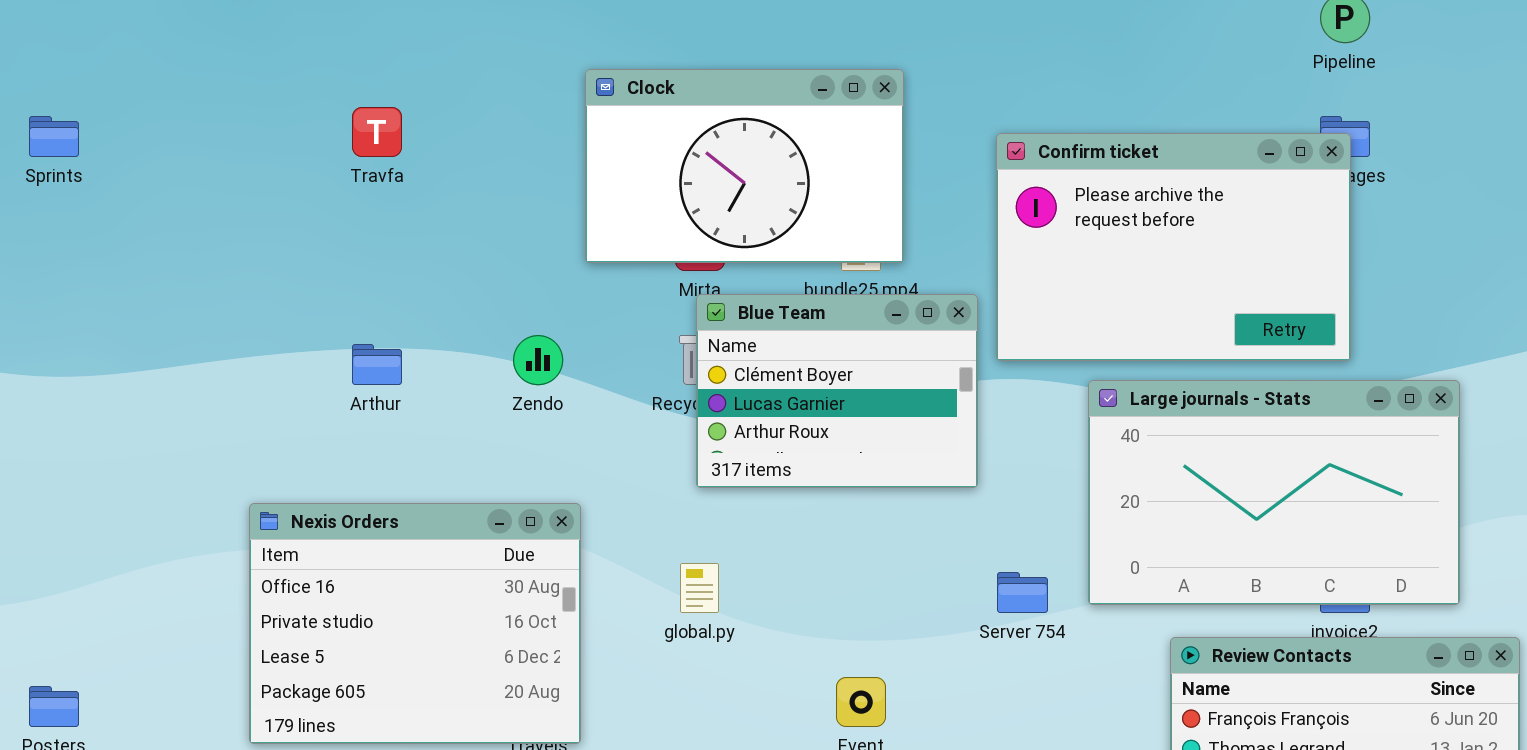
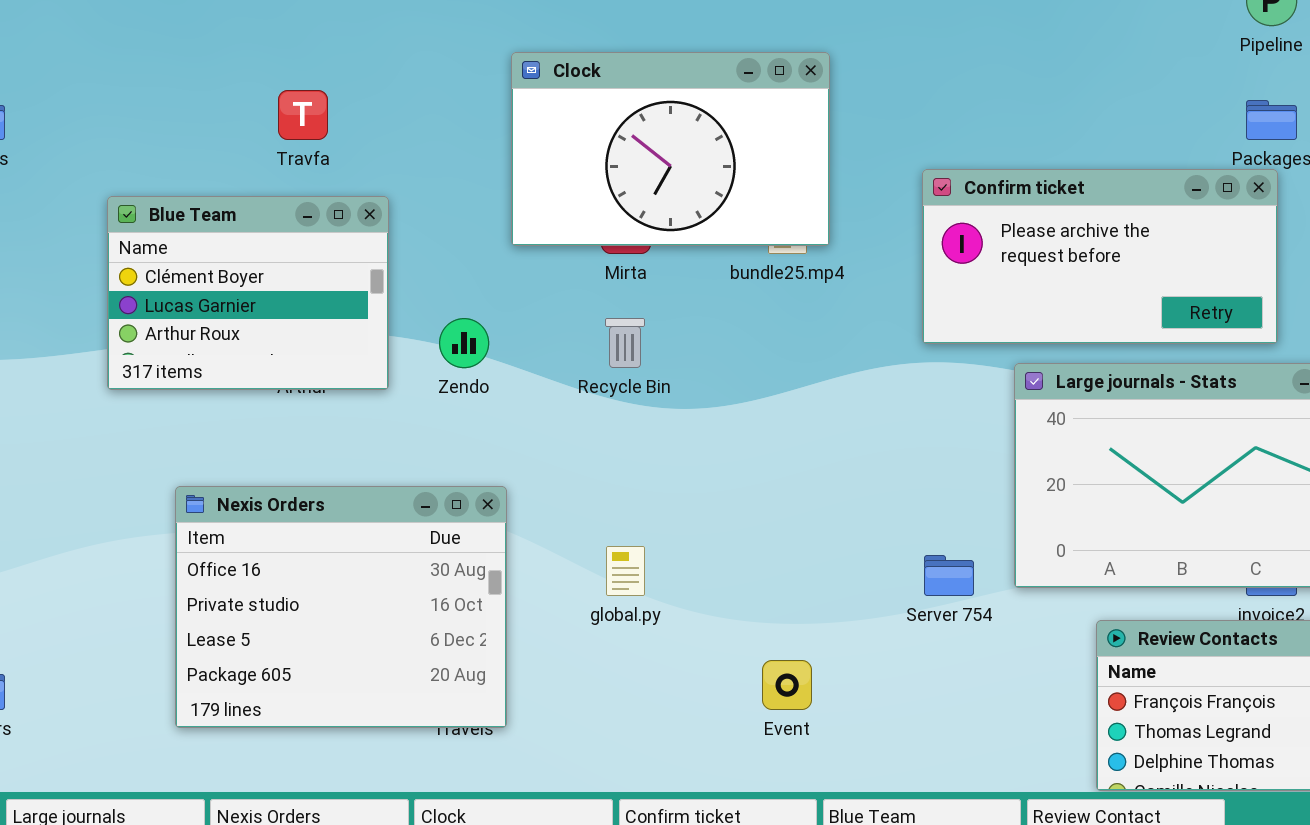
Confirm ticket: [996,133,1351,361] -> [922,169,1278,344], resized
Blue Team: [696,294,978,488] -> [107,196,389,390], moved

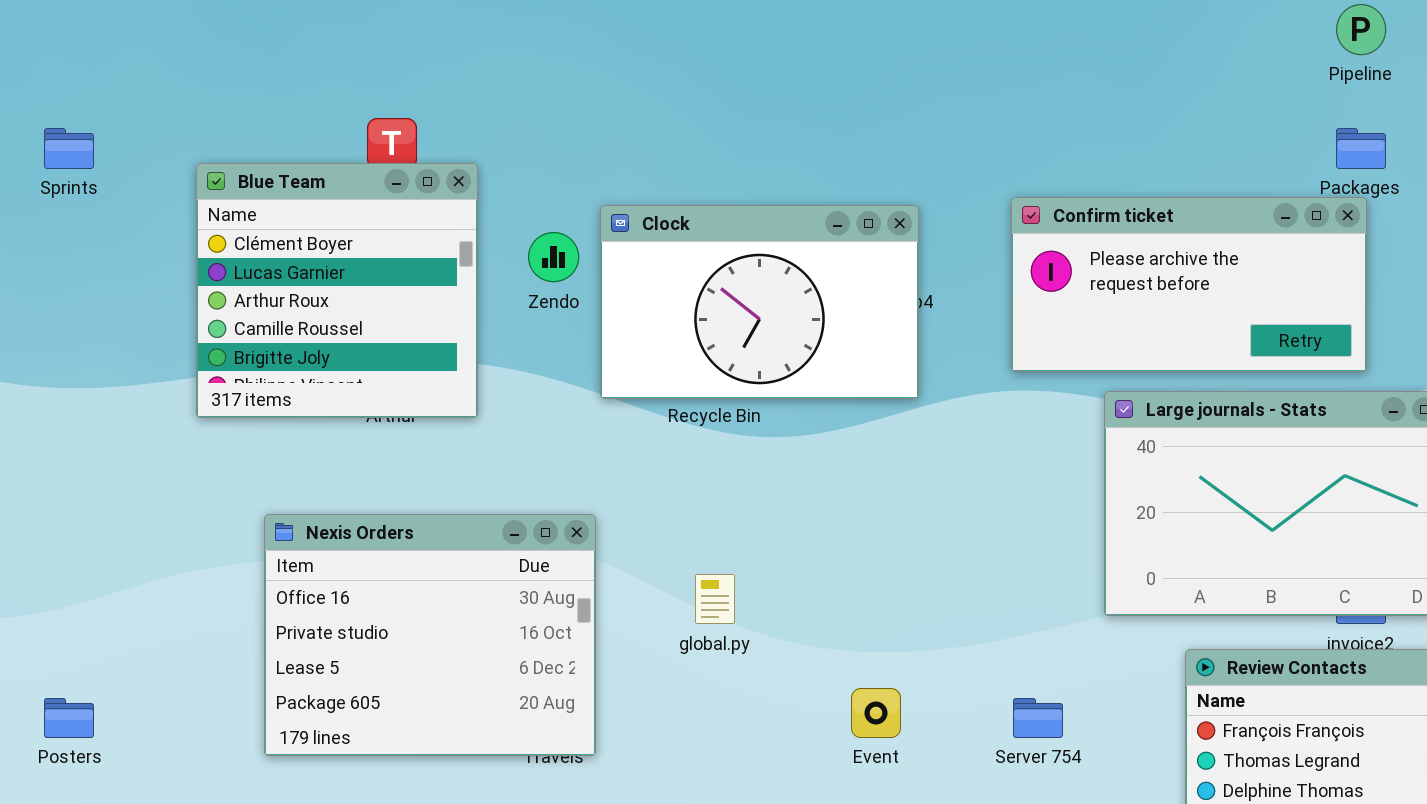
Clock: [511,52,830,246] -> [600,205,919,399], moved
Blue Team: [107,196,389,390] -> [196,163,478,418], resized
Zendo: [439,318,489,368] -> [528,232,579,282], moved
Server 754: [924,555,974,596] -> [1013,698,1063,738], moved

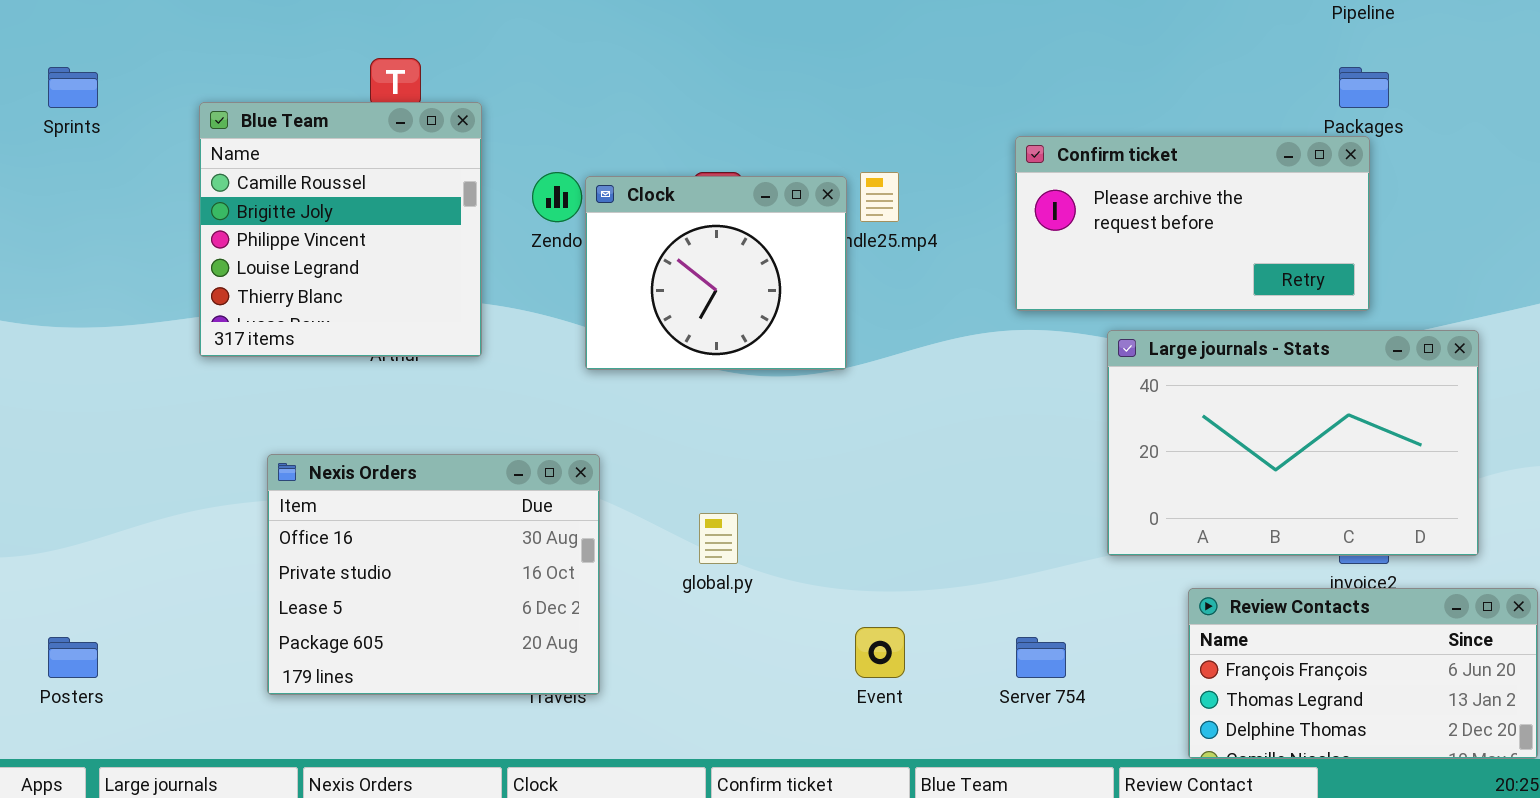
Blue Team: [196,163,478,418] -> [199,102,482,357], scrolled down 3 rows
Clock: [600,205,919,399] -> [585,176,847,370], moved, resized

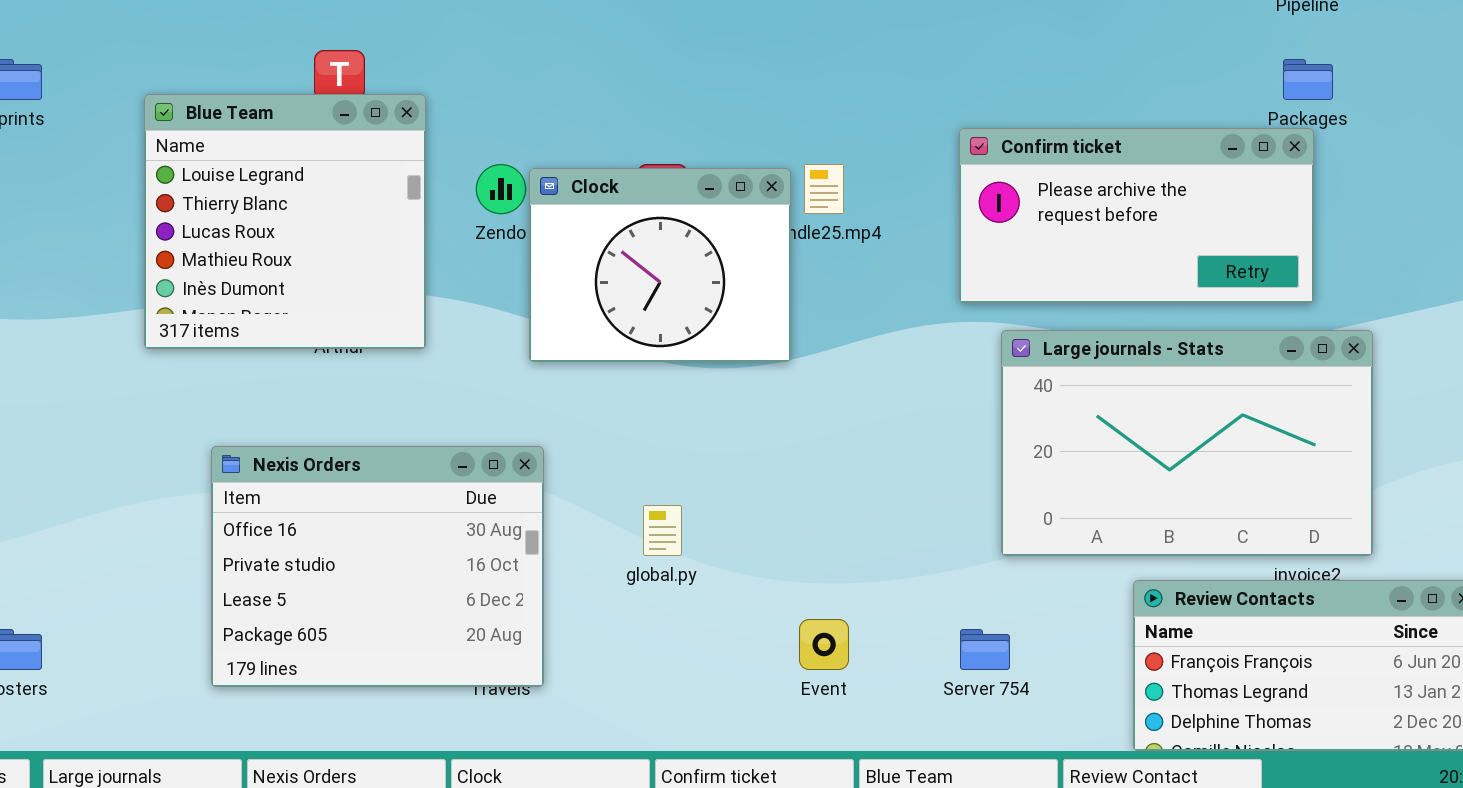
Blue Team: [199,102,482,357] -> [144,94,426,349], scrolled down 3 rows
Large journals - Stats: [1107,330,1479,556] -> [1001,330,1373,556], moved

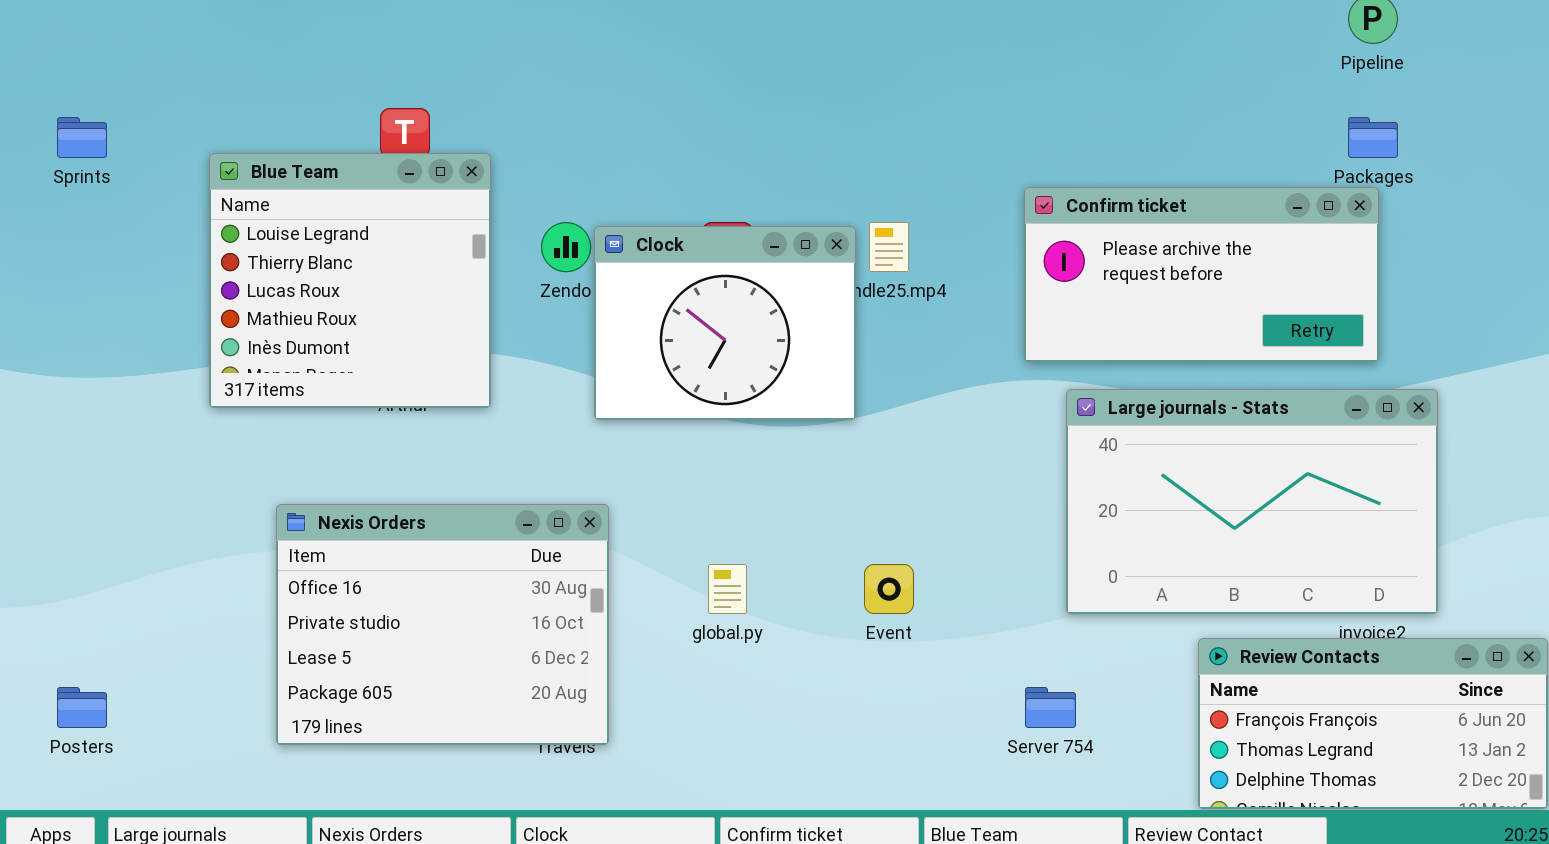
Event: [799,619,849,670] -> [864,564,914,614], moved

